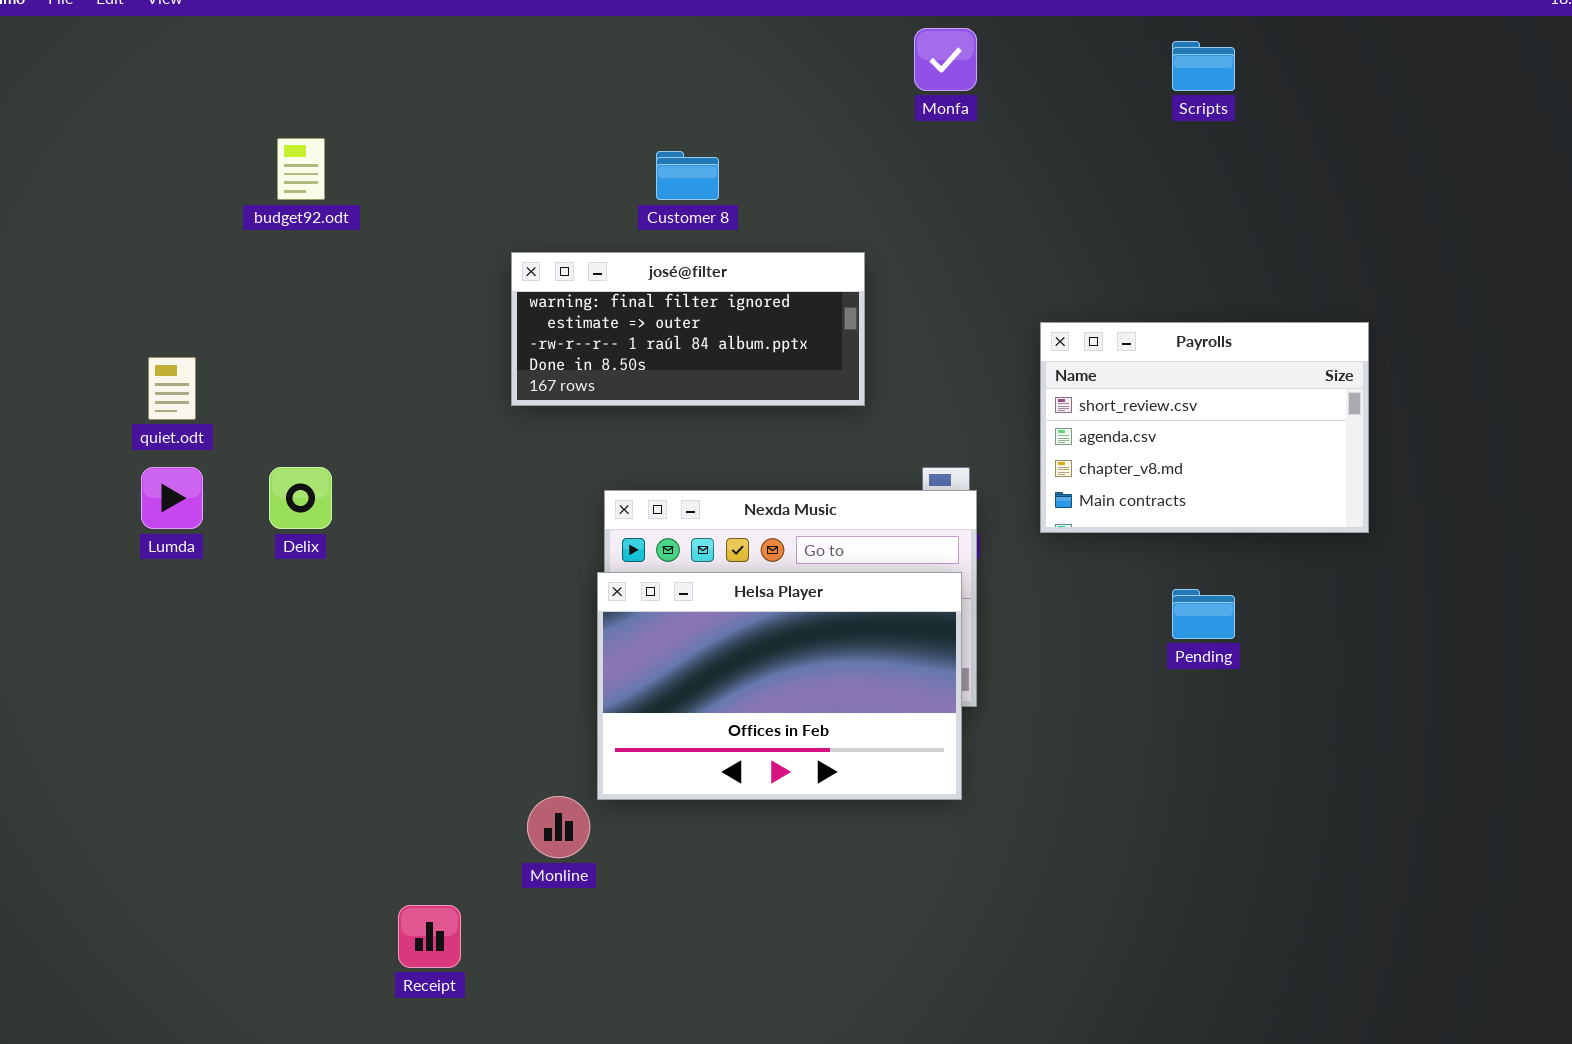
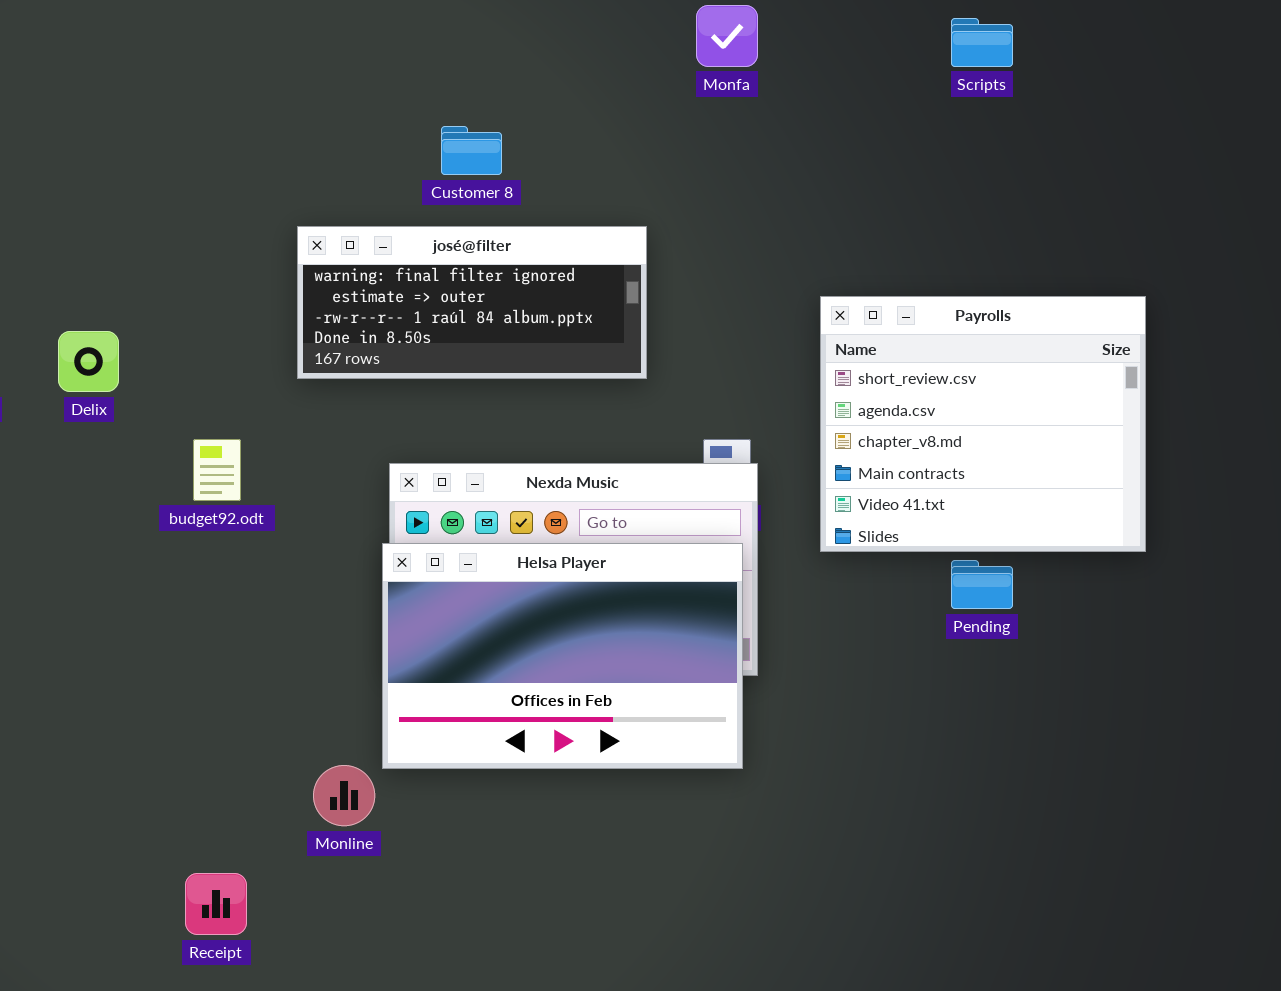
budget92.odt: [277,138,325,200] -> [193,439,241,501], moved
Payrolls: [1040,322,1369,533] -> [820,296,1146,552], resized
Delix: [269,467,332,529] -> [58,331,119,392], moved

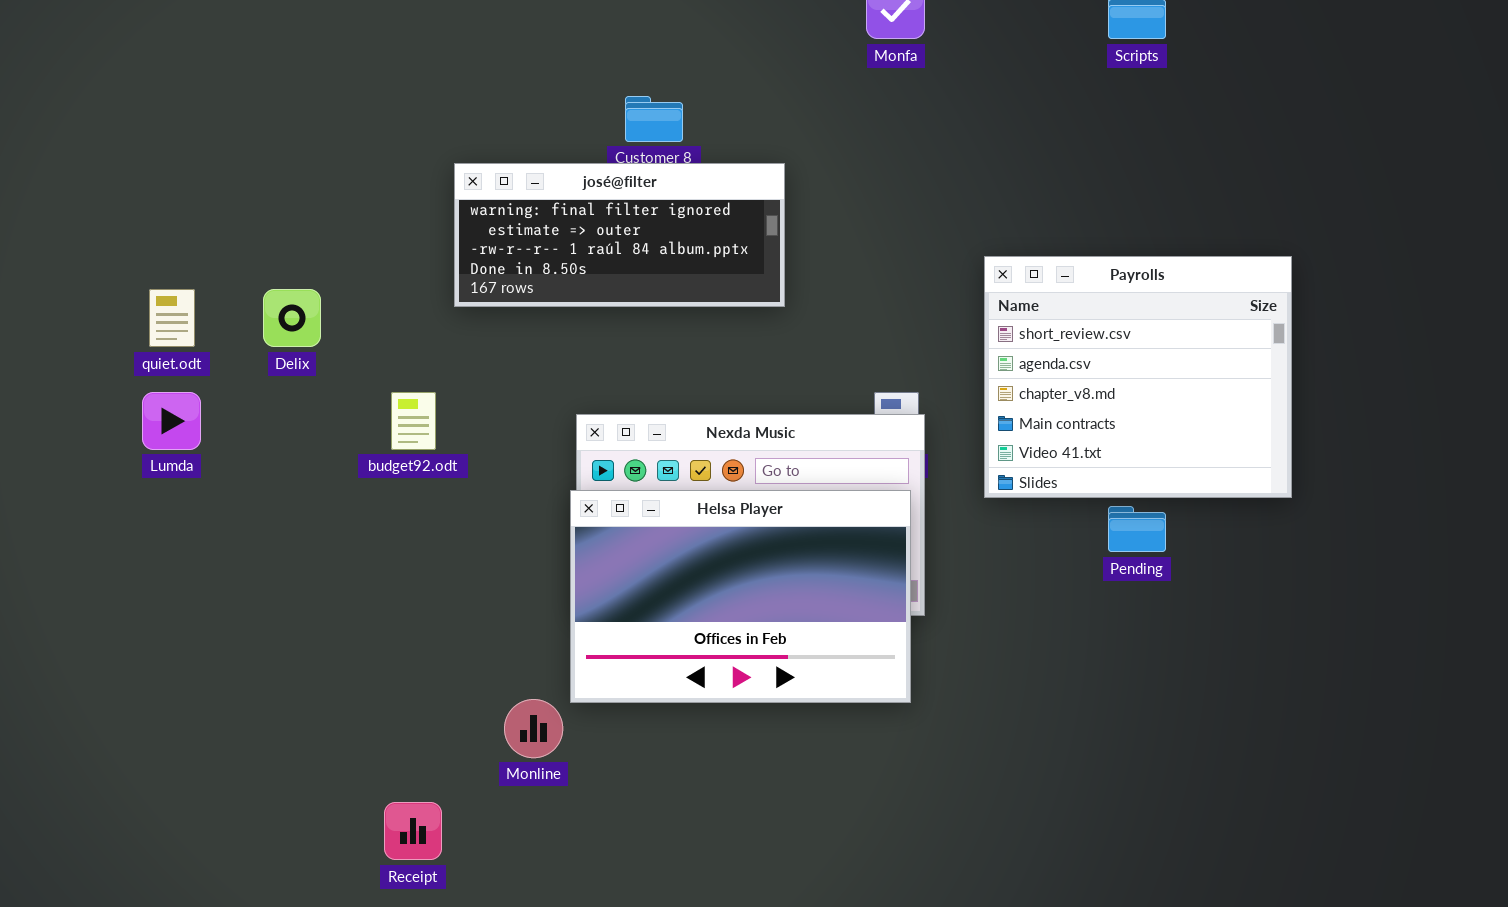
josé@filter: [297,226,647,379] -> [454,163,785,307], moved

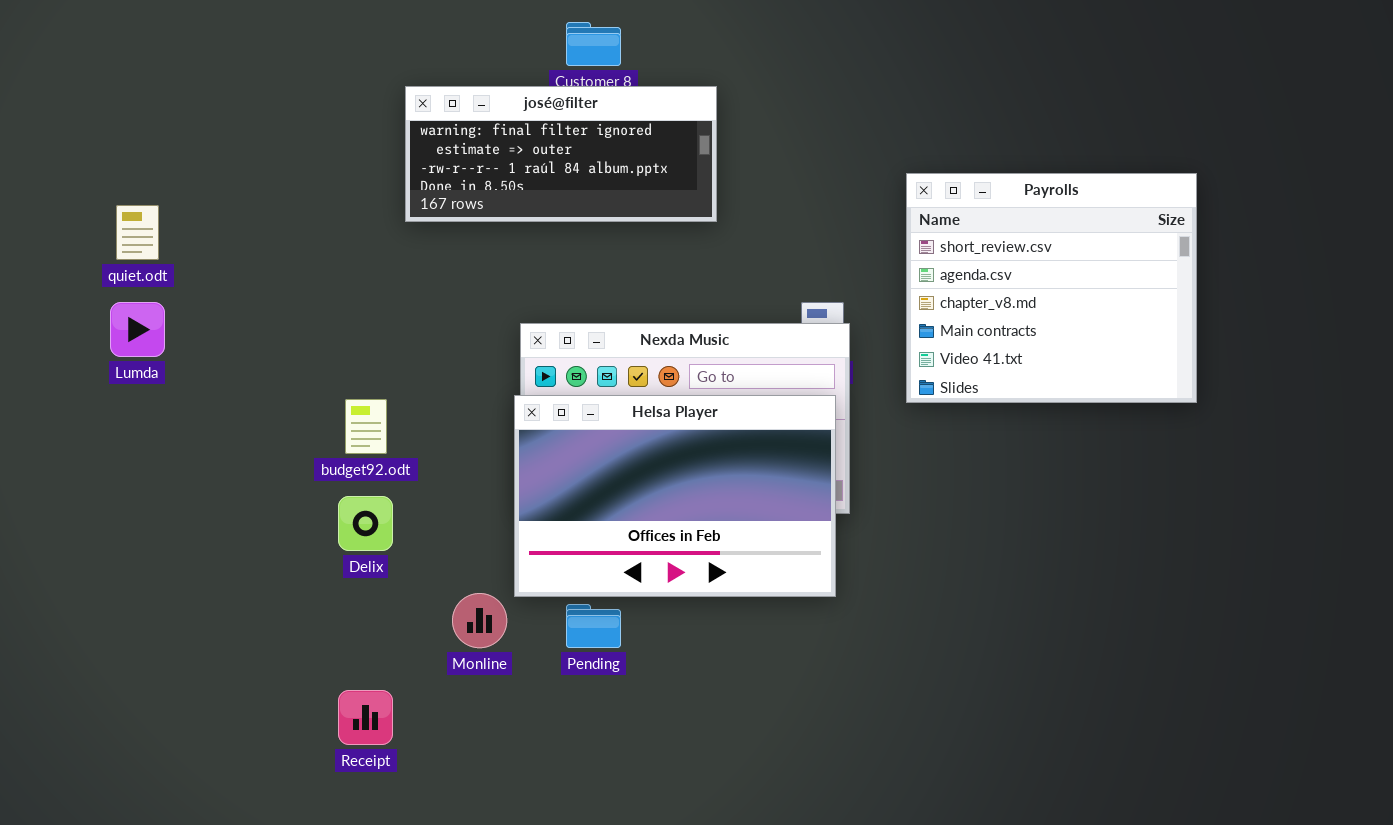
Delix: [263,289,321,347] -> [338,496,393,551], moved
budget92.odt: [391,392,436,450] -> [345,399,387,454], moved
Pending: [1108,506,1166,552] -> [566,604,621,648], moved

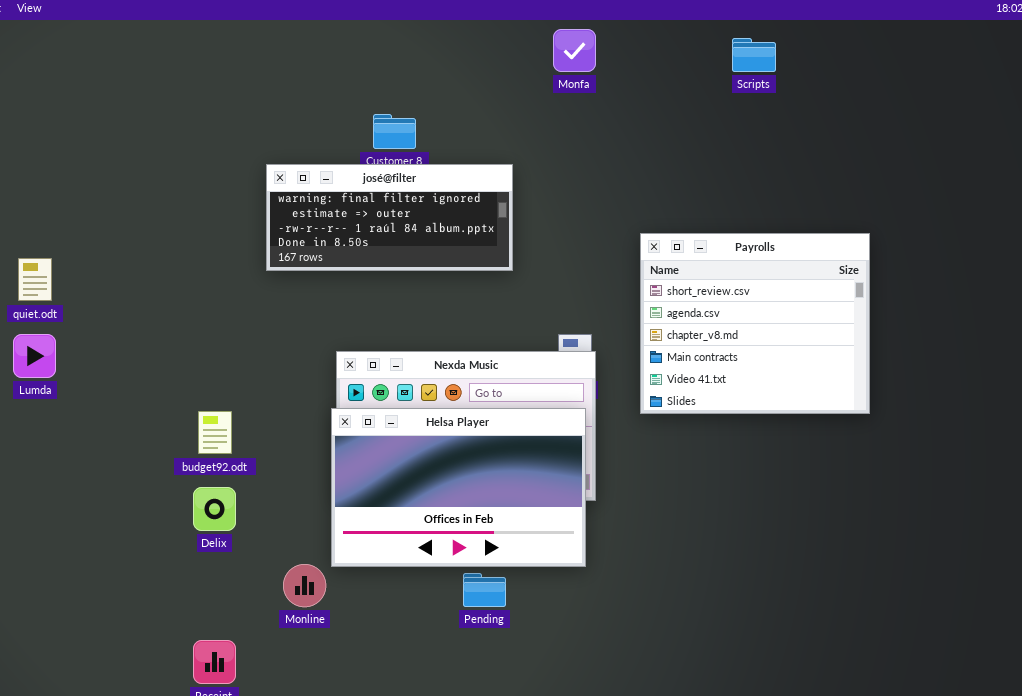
josé@filter: [405,86,717,222] -> [266,164,513,271], moved
Pending: [566,604,621,648] -> [463,573,506,607], moved

